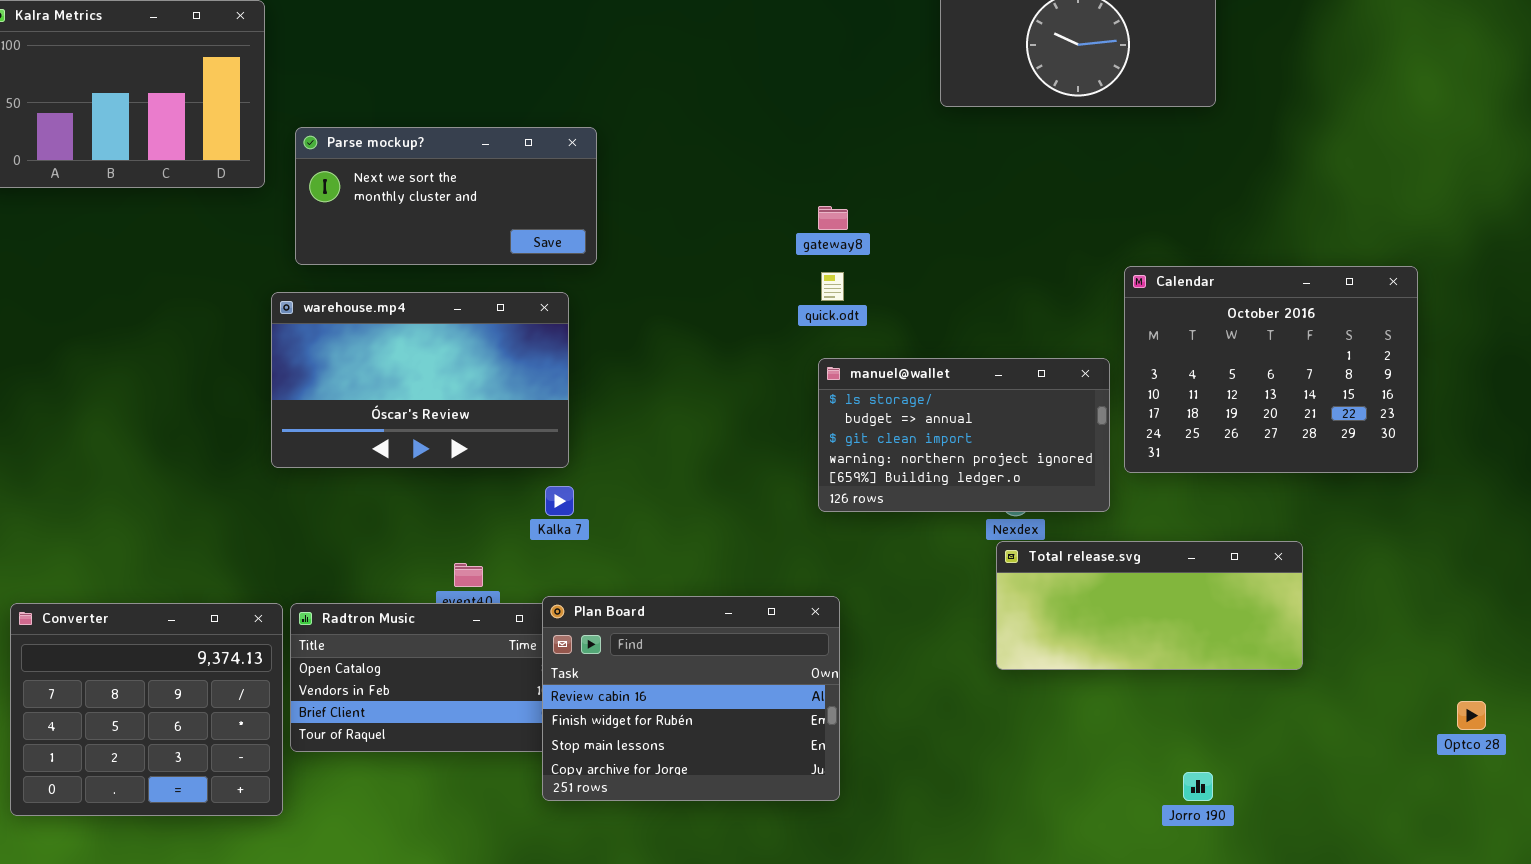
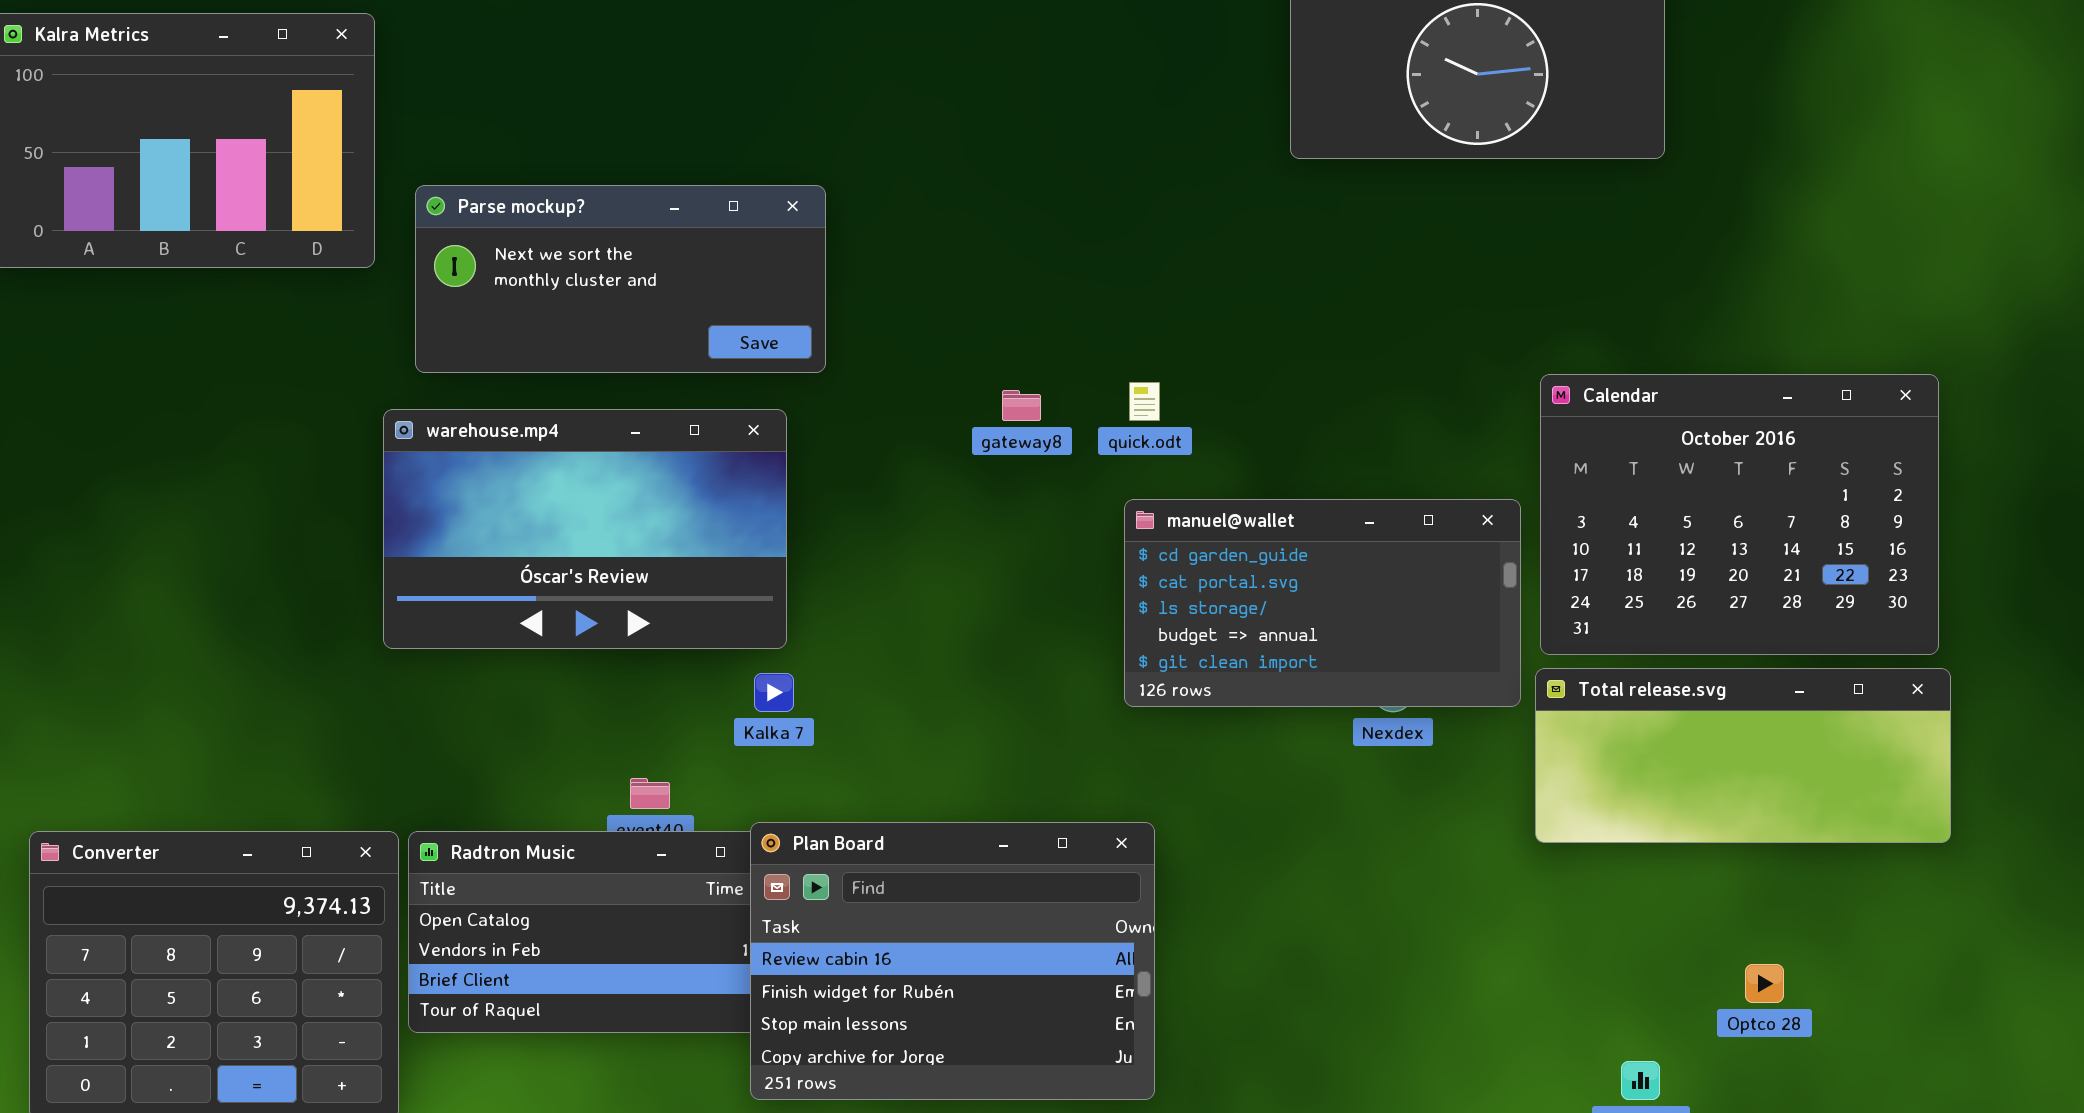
gateway8: [818,206,848,230] -> [1002,390,1041,421], moved
manuel@wallet: [818,358,1110,512] -> [1124,499,1521,707], scrolled up 2 rows
Total release.svg: [996,541,1303,670] -> [1535,668,1951,843], moved
Optco 28: [1457,701,1486,730] -> [1745,964,1784,1003], moved

